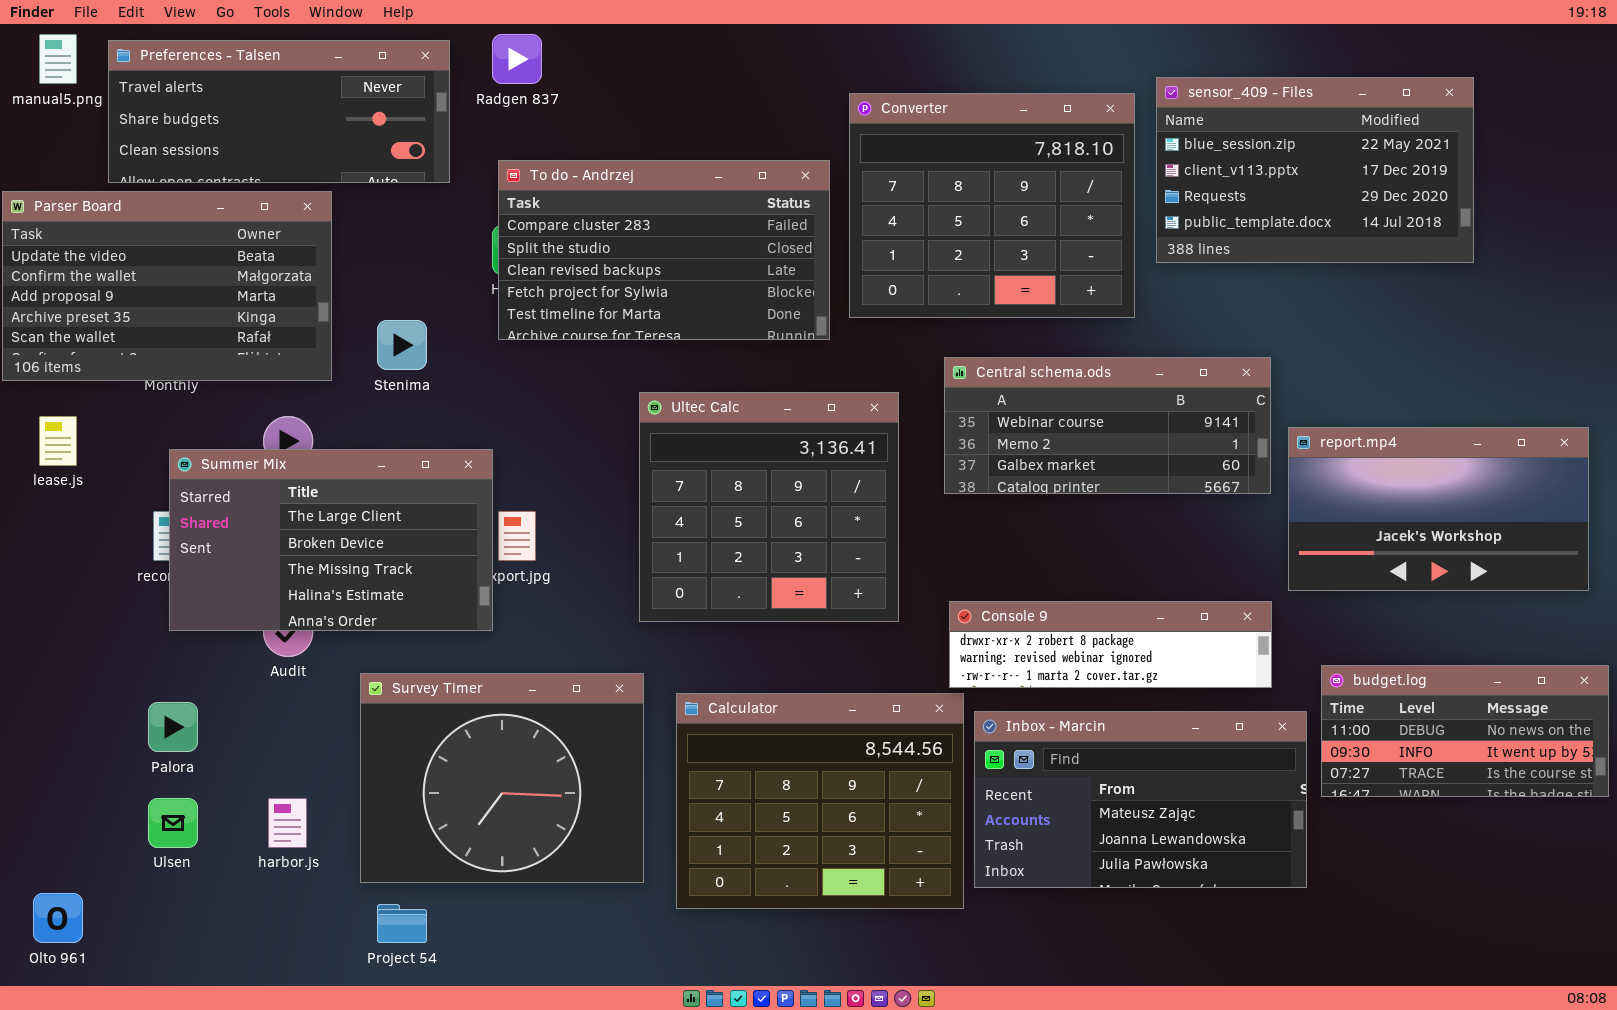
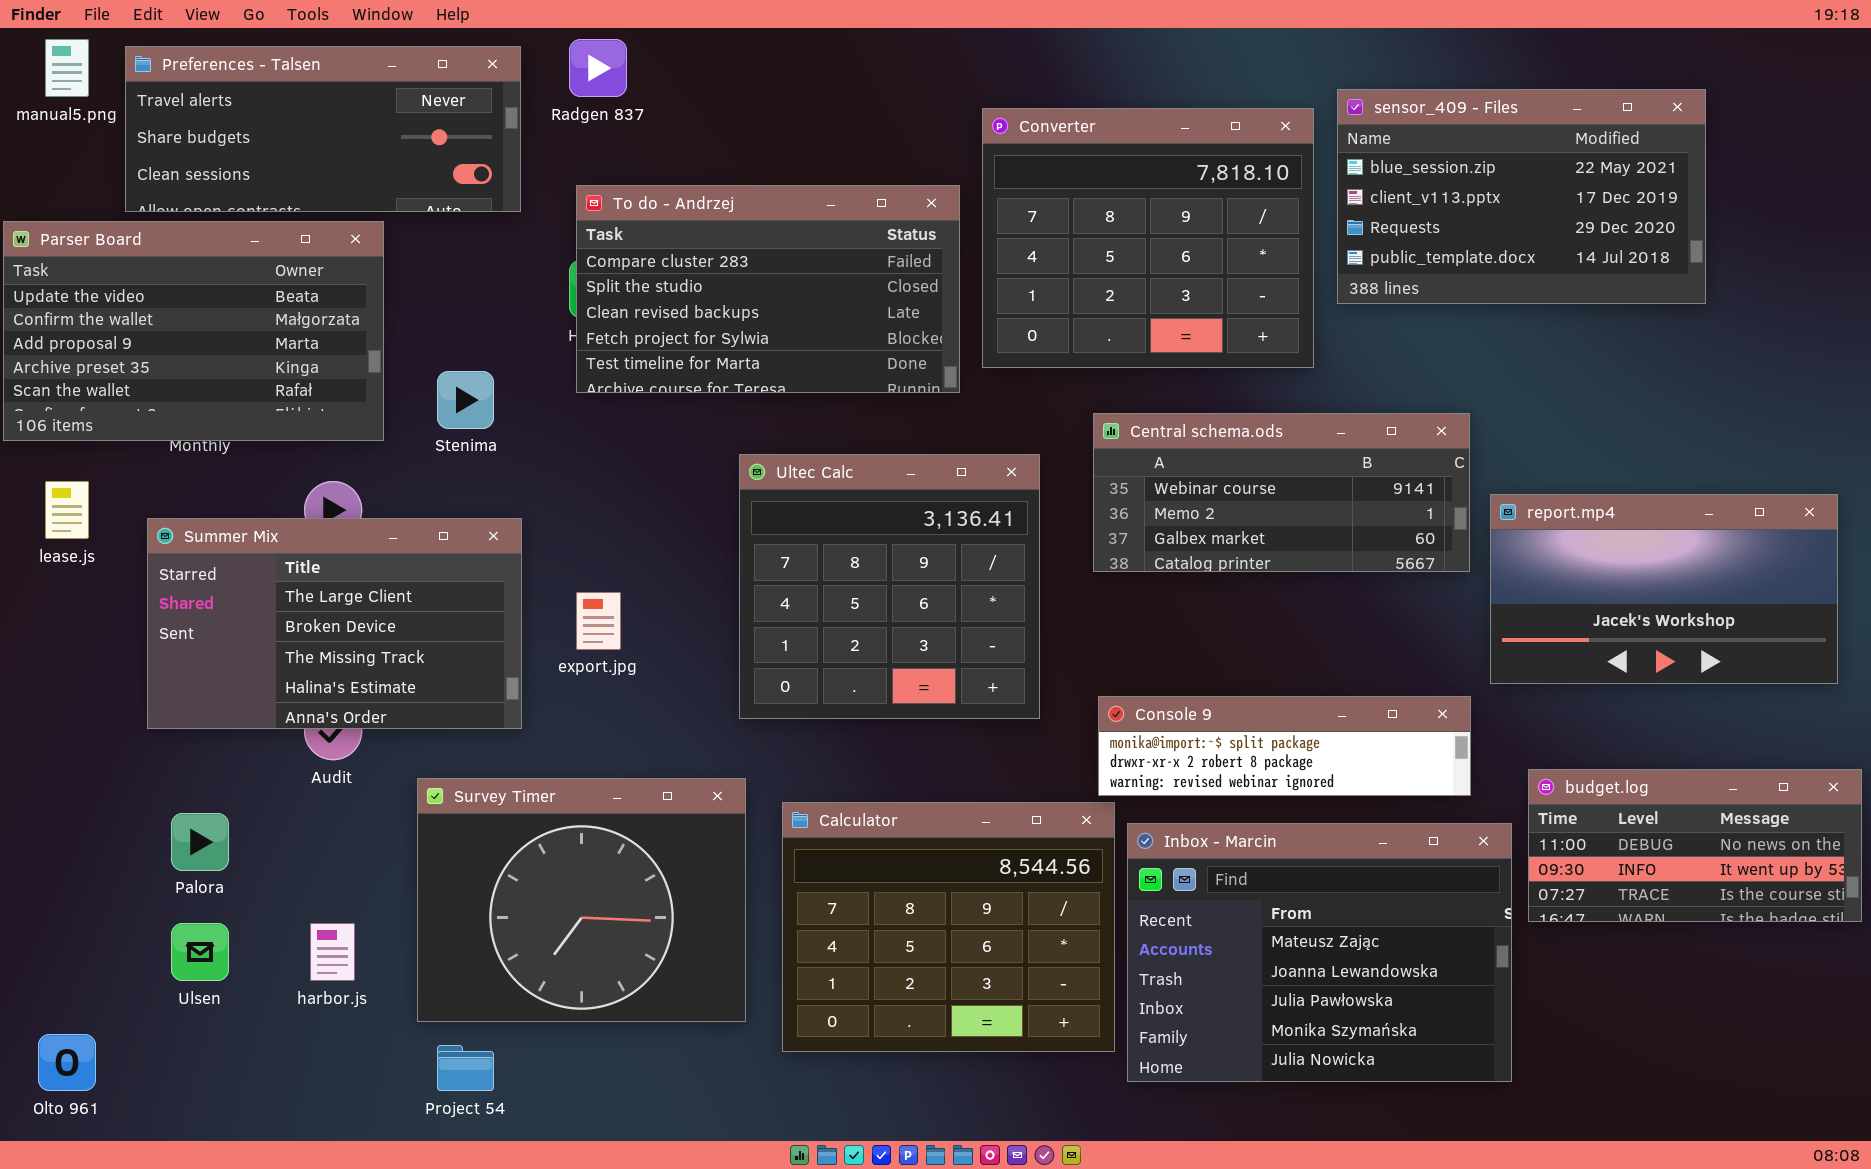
Summer Mix: [169,449,493,631] -> [147,518,522,729], moved
Console 9: [949,601,1272,688] -> [1098,696,1471,796], scrolled up 1 row
Inbox - Marcin: [974,711,1307,888] -> [1127,823,1512,1082], resized

